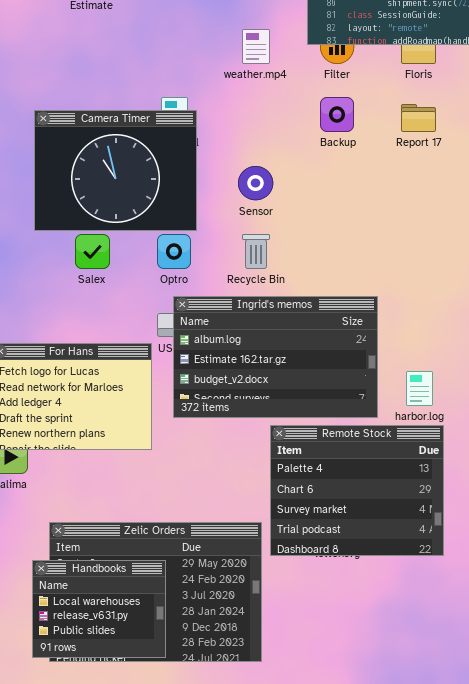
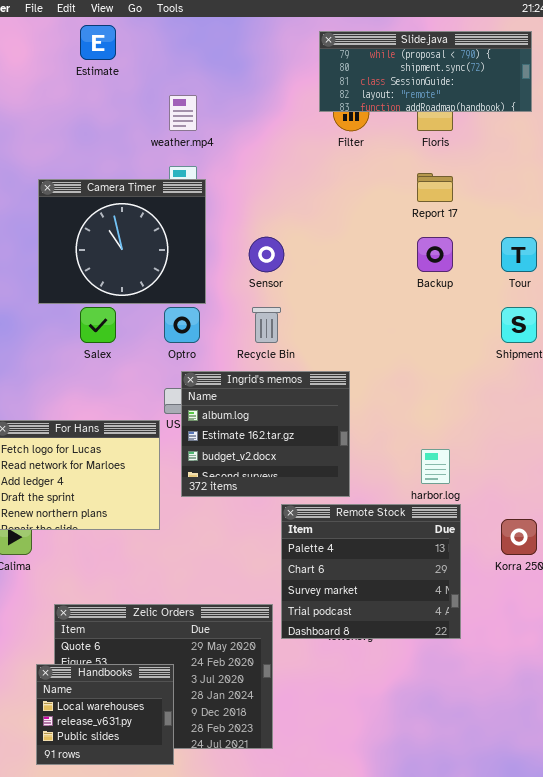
weather.mp4: [242,29,270,64] -> [169,95,197,131], moved
Backup: [320,97,354,132] -> [417,237,453,272], moved
Ingrid's memos: [173,296,378,418] -> [181,371,350,497], resized
Handbooks: [32,560,166,658] -> [36,664,174,765], moved

